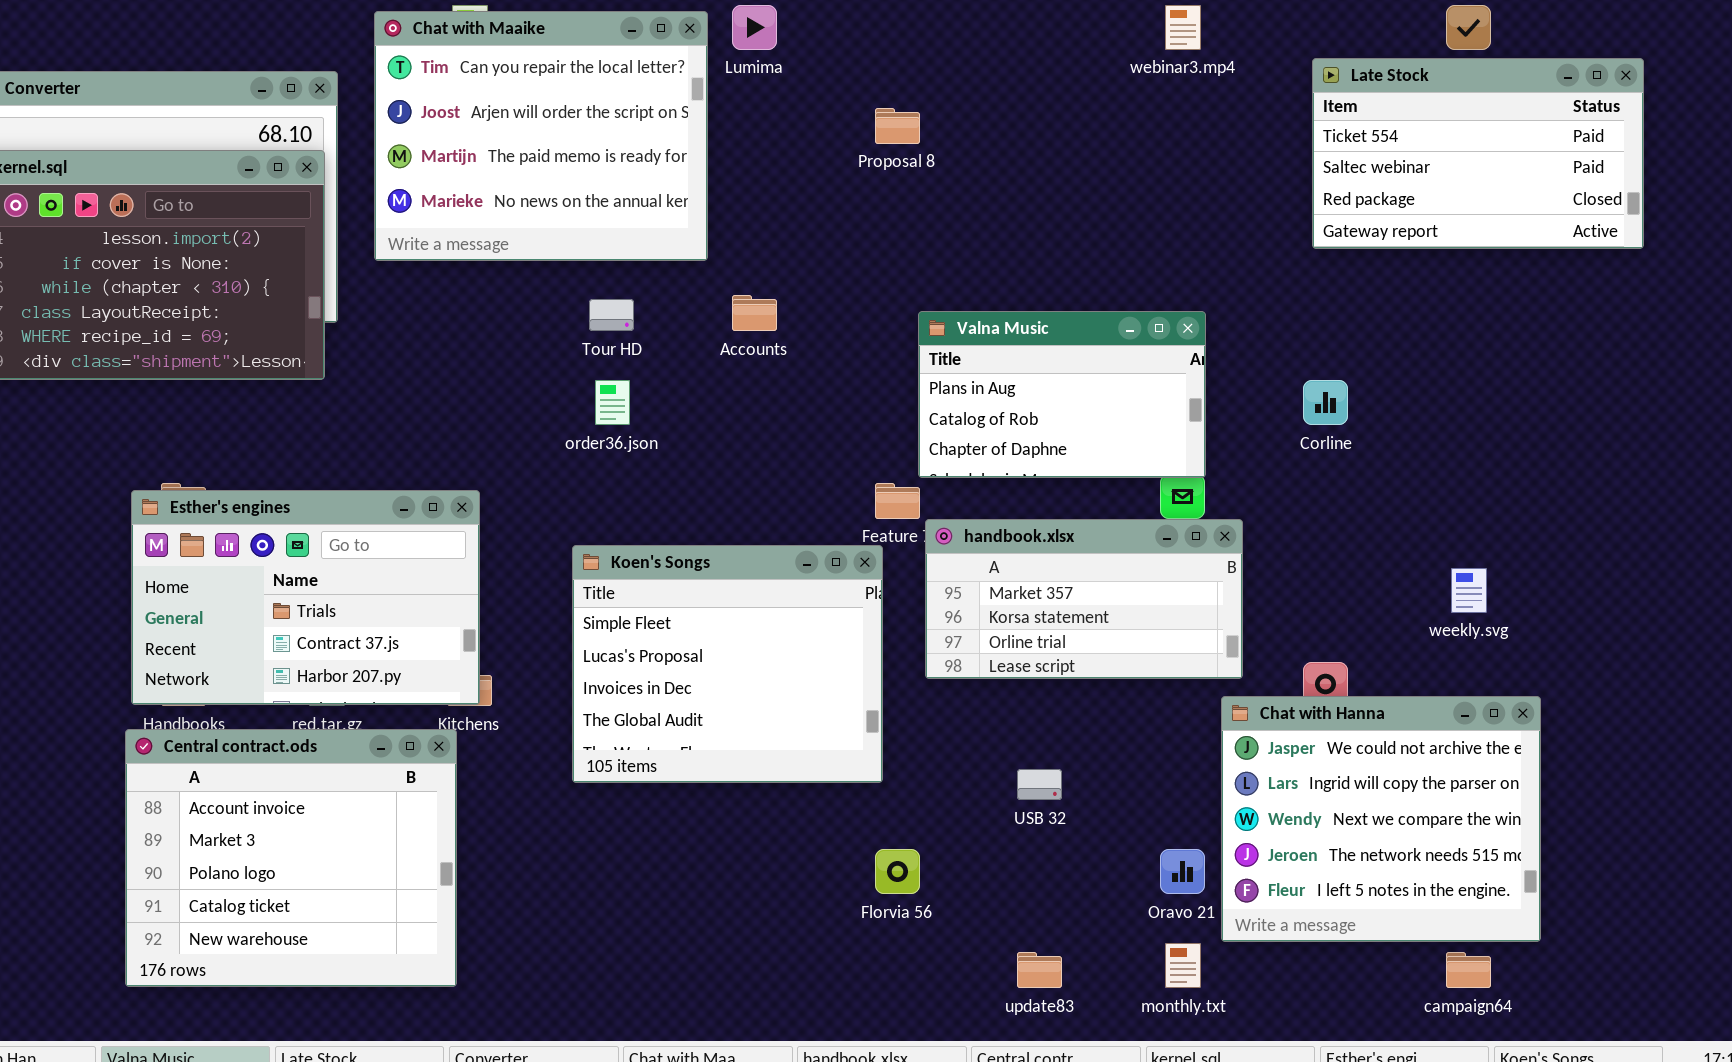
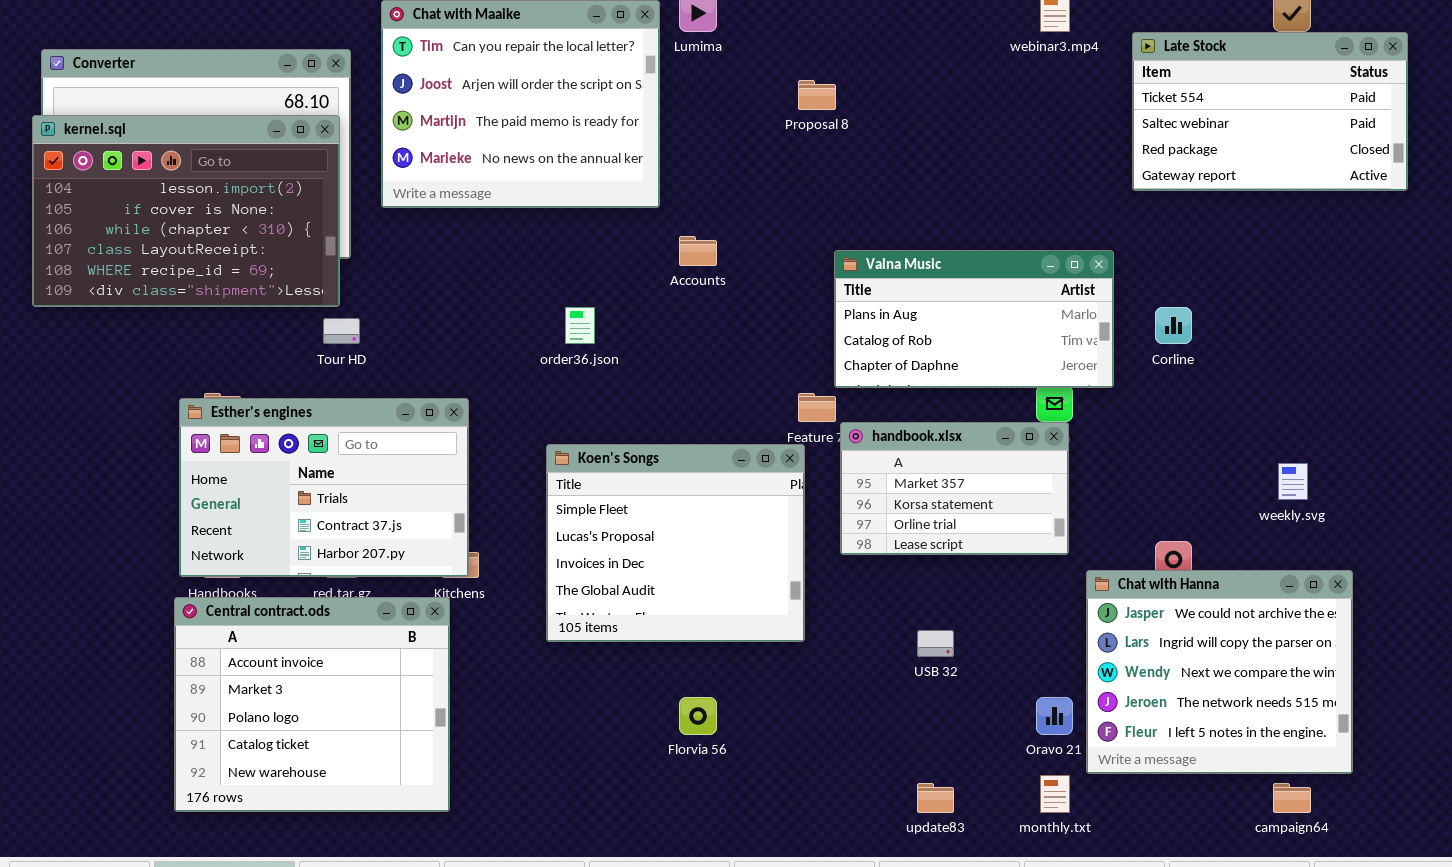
Late Stock: [1312,58,1644,249] -> [1132,32,1408,191], moved
Tour HD: [589,299,634,331] -> [323,318,360,344], moved
Valna Music: [918,311,1206,478] -> [834,250,1114,388], resized
handbook.xlsx: [925,519,1243,679] -> [840,422,1069,555], resized
Florvia 56: [875,849,920,894] -> [679,697,717,735], moved

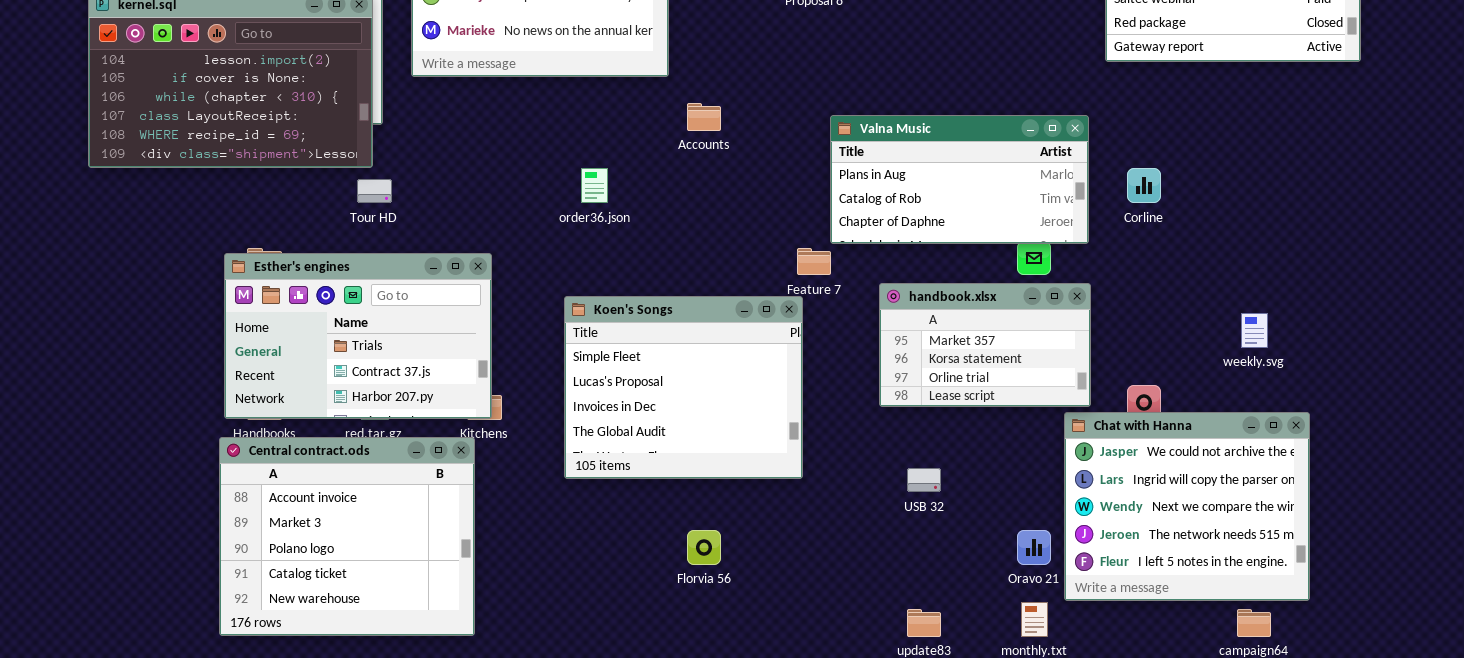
handbook.xlsx: [840,422,1069,555] -> [879,283,1091,407], moved

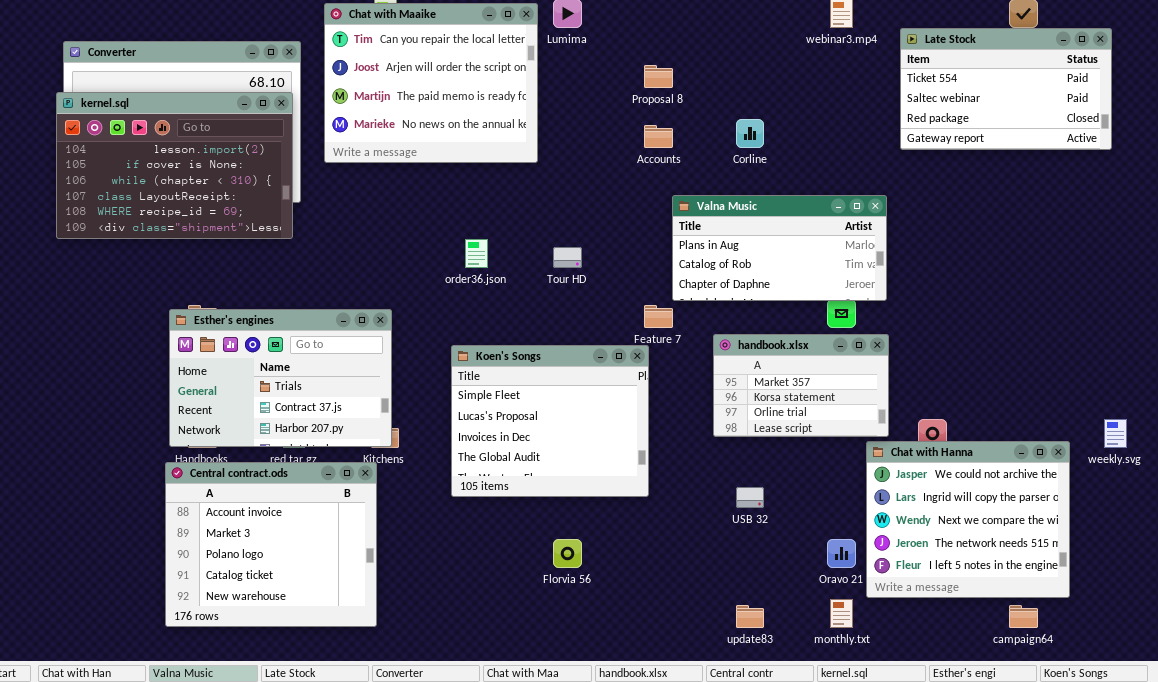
Accounts: [687,103,721,131] -> [644,125,673,148], moved
Corline: [1127,168,1161,203] -> [736,119,764,148], moved
Tour HD: [357,179,392,203] -> [553,247,582,268], moved
weekly.svg: [1241,313,1268,348] -> [1104,419,1127,448], moved

